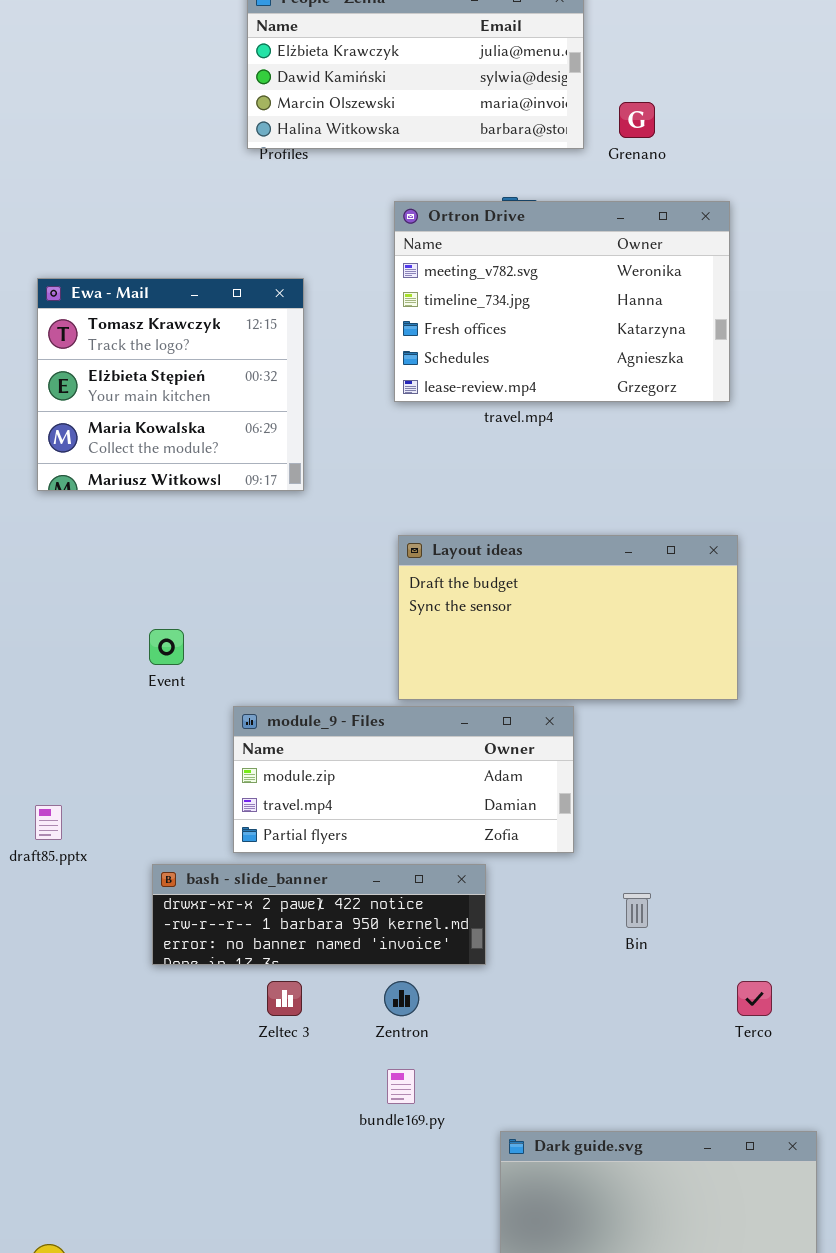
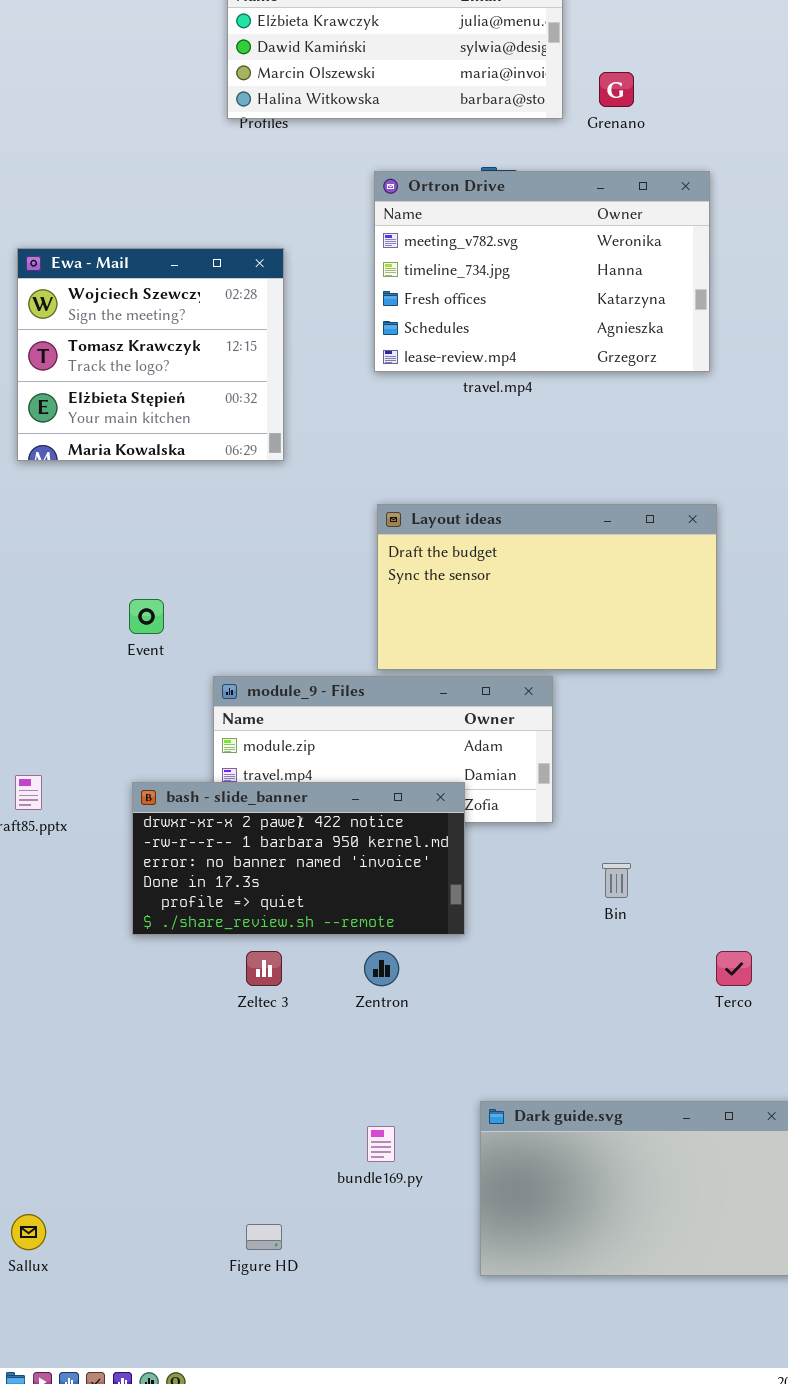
Ewa - Mail: [37,278,304,491] -> [17,248,284,461], scrolled up 1 row
bash - slide_banner: [152,864,486,965] -> [132,782,465,935], resized
bundle169.py: [387,1069,415,1104] -> [367,1126,395,1162], moved

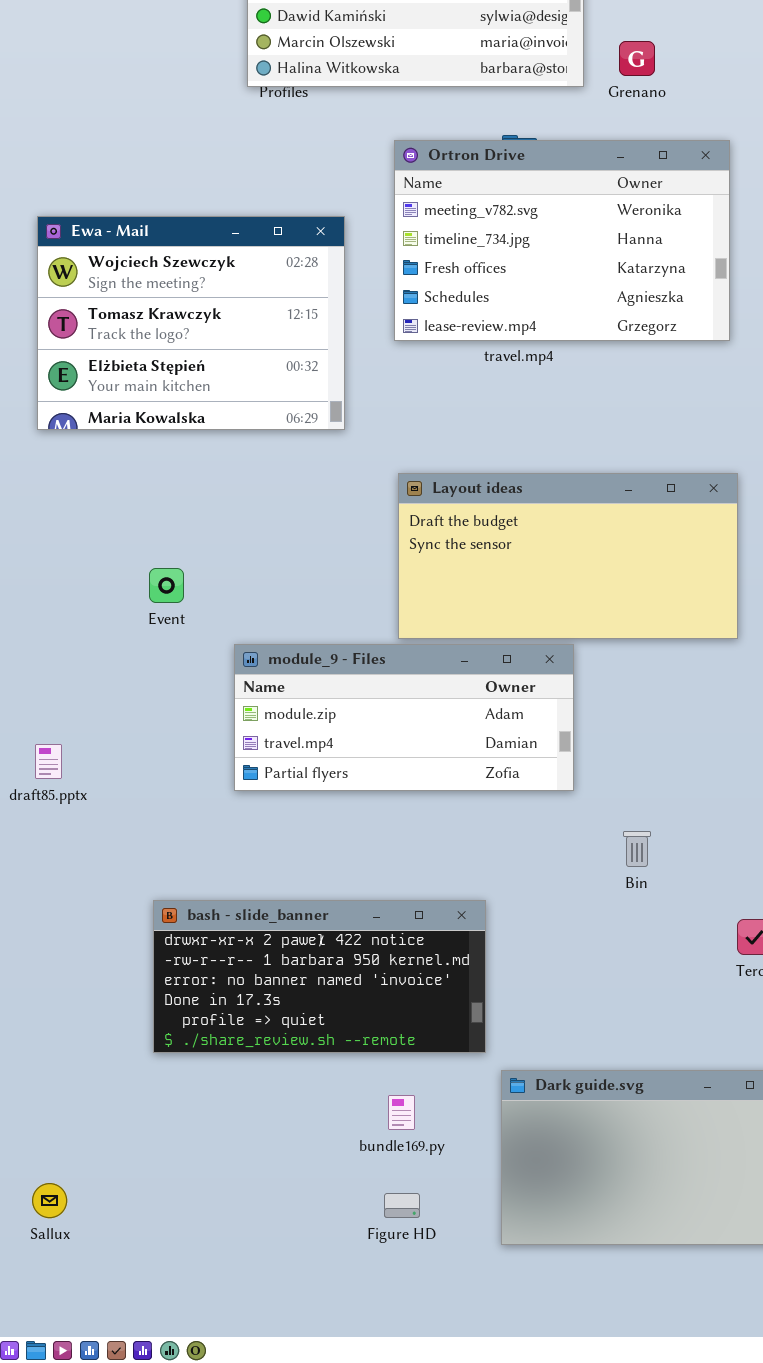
Ewa - Mail: [17,248,284,461] -> [37,216,345,430], resized
bash - slide_banner: [132,782,465,935] -> [153,900,486,1053], moved
Figure HD: [246,1224,282,1250] -> [384,1193,420,1218], moved

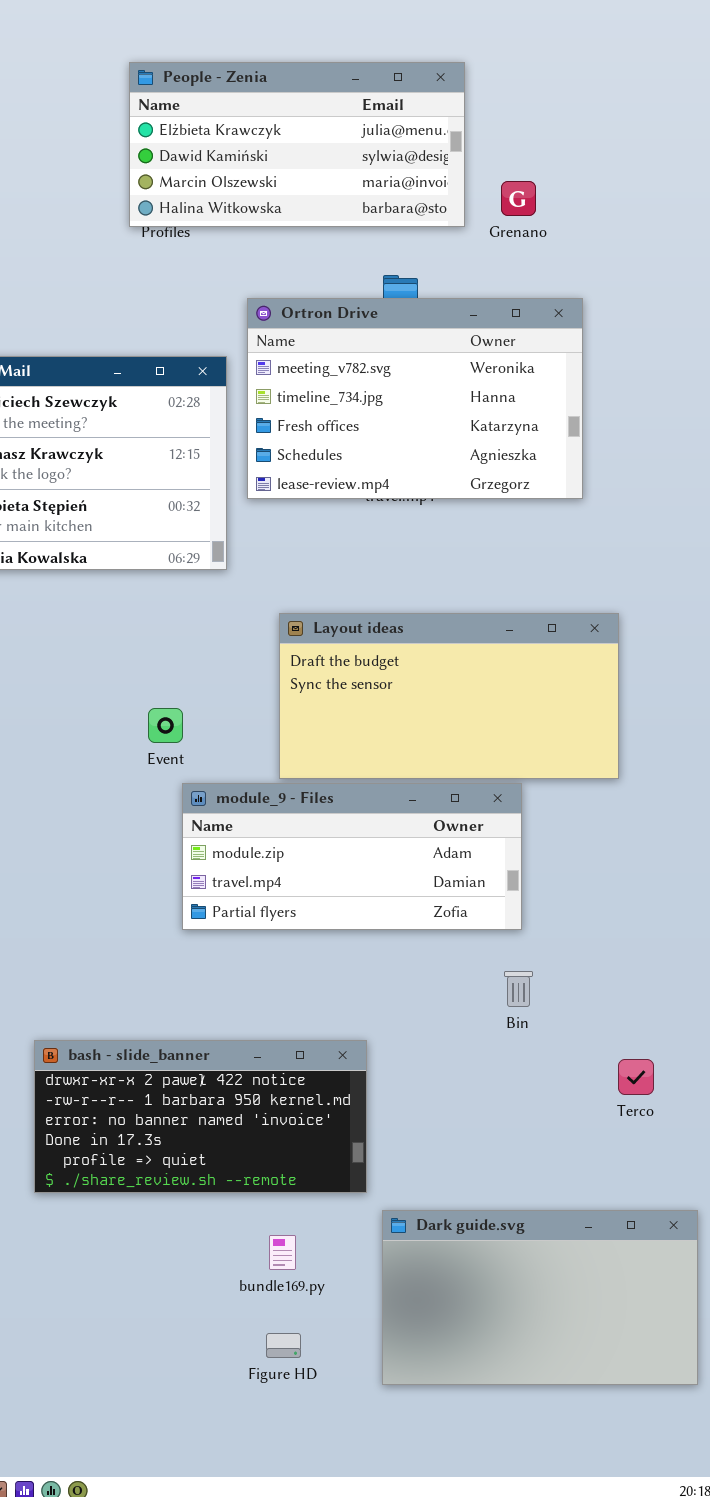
Ortron Drive: [394,140,730,341] -> [247,298,583,499], moved
Event: [149,568,184,603] -> [148,708,183,743], moved
module_9 - Files: [234,644,574,791] -> [182,783,522,930], moved

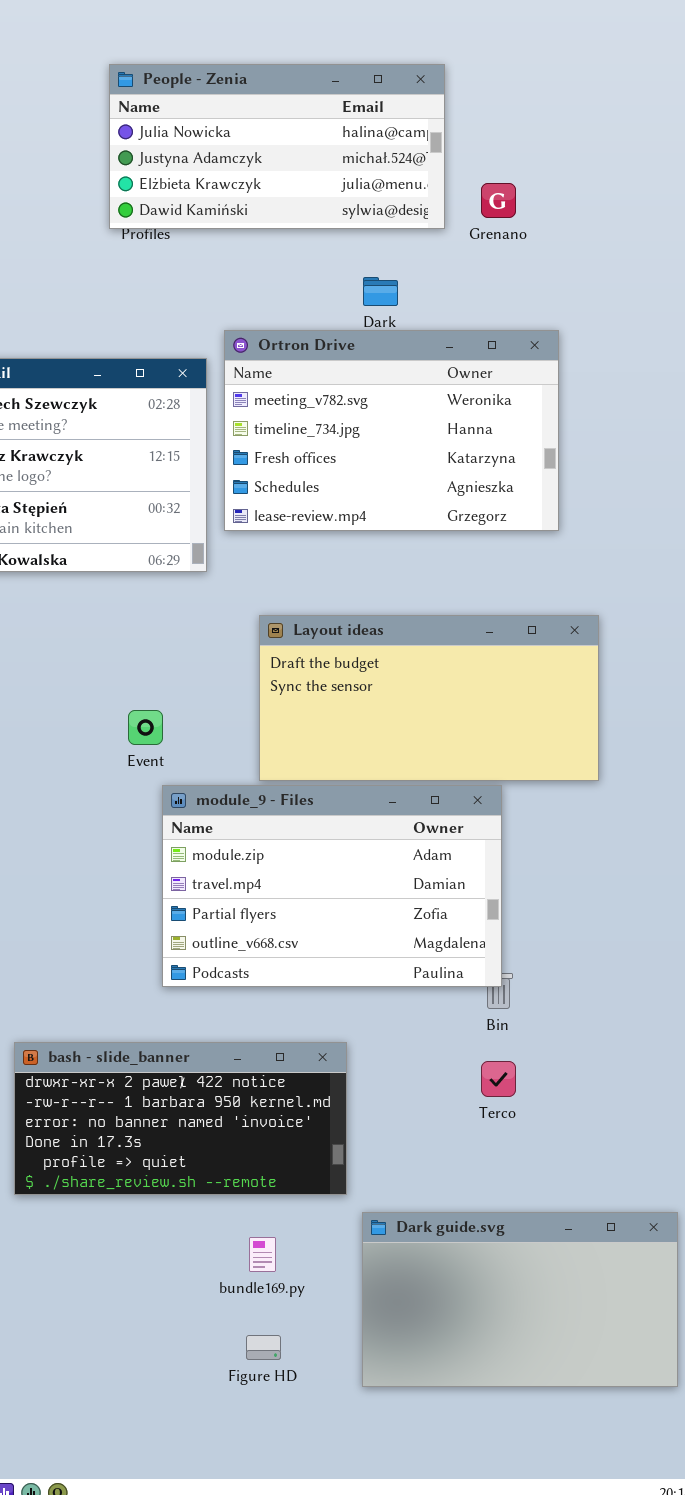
People - Zenia: [129,62,465,227] -> [109,64,445,229], scrolled up 2 rows
Ortron Drive: [247,298,583,499] -> [224,330,559,531], moved
module_9 - Files: [182,783,522,930] -> [162,785,502,987], resized
Terco: [618,1059,654,1095] -> [481,1061,516,1097], moved

